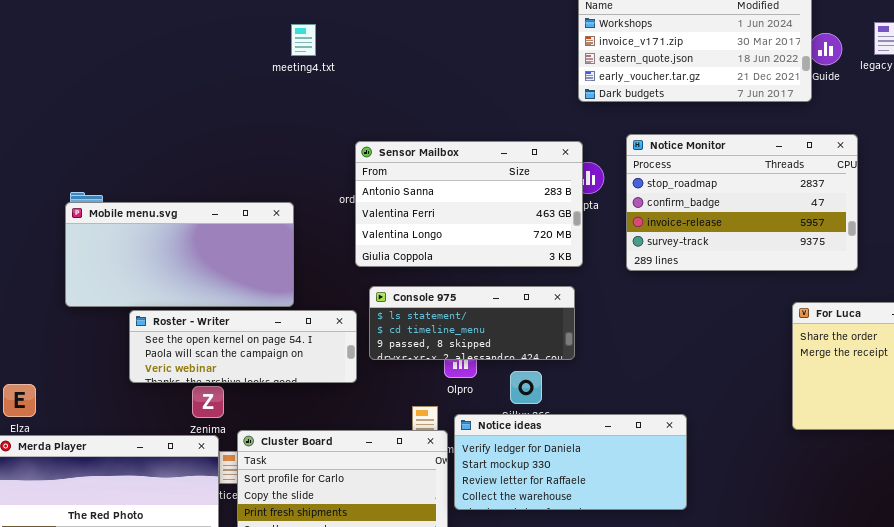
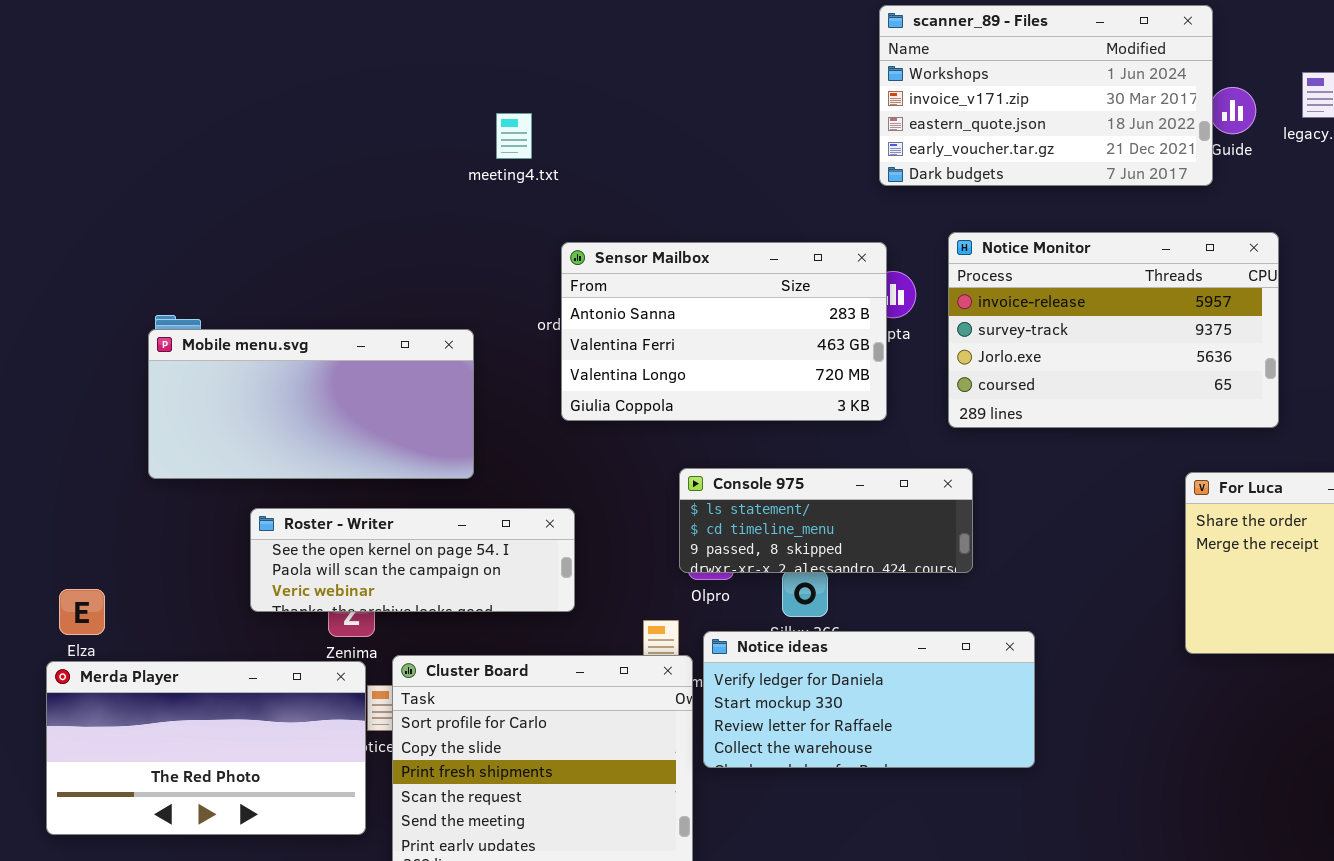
meeting4.txt: [291,24,316,56] -> [496,113,532,159], moved
Notice Monitor: [626,134,858,271] -> [948,232,1279,428], scrolled down 2 rows
Console 975: [369,286,575,360] -> [679,468,973,573], moved
Roster - Writer: [129,310,357,383] -> [250,508,575,612], moved

